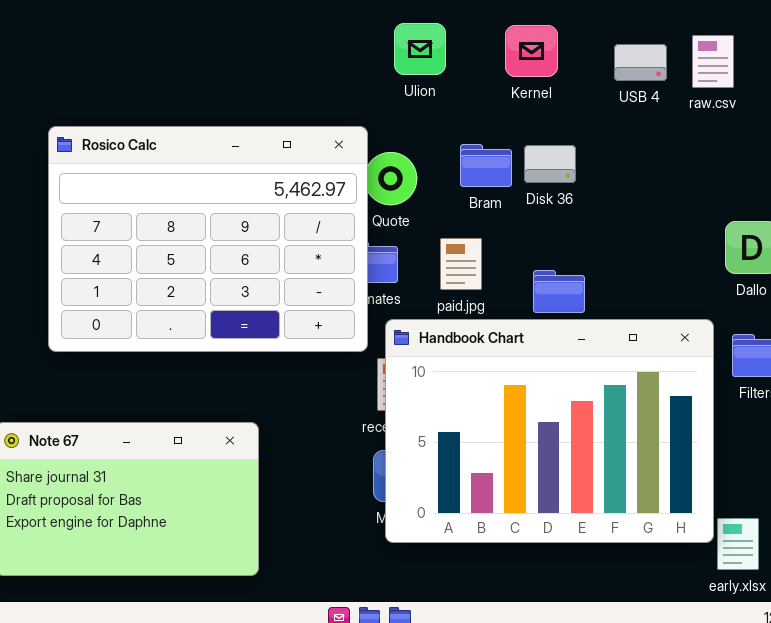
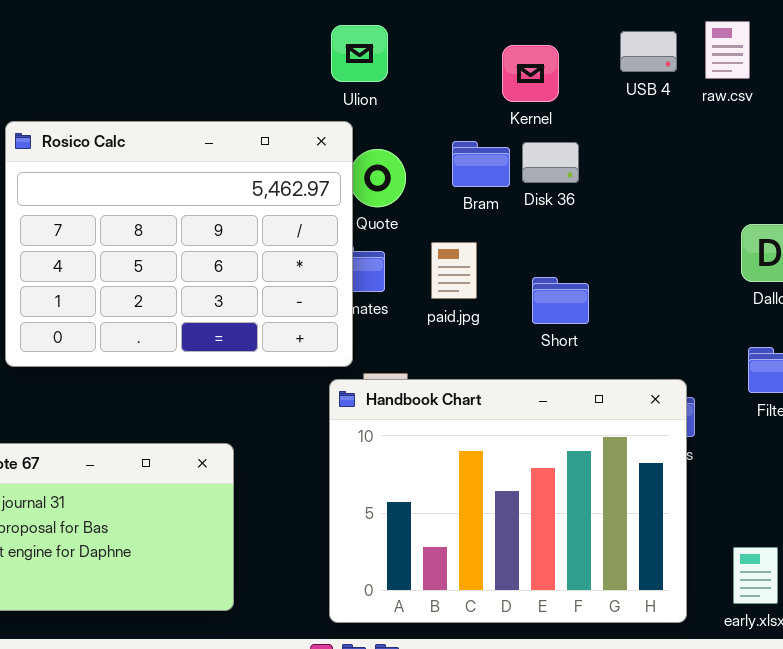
Ulion: [394,23,446,75] -> [331,25,388,82], moved
Kernel: [505,25,558,77] -> [502,45,559,102], moved
Handbook Chart: [385,319,714,543] -> [329,379,687,623], moved

